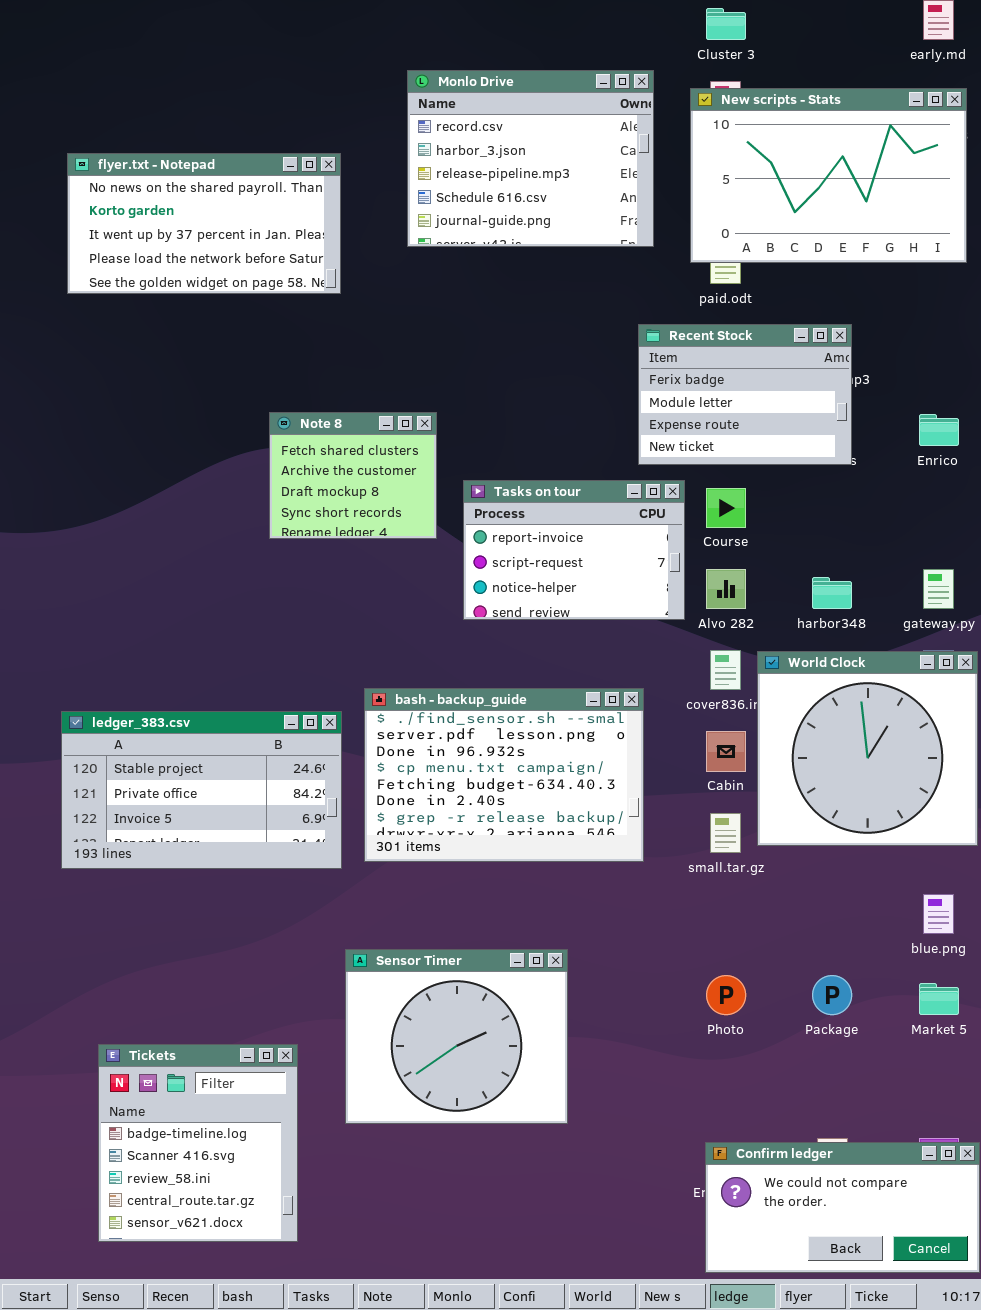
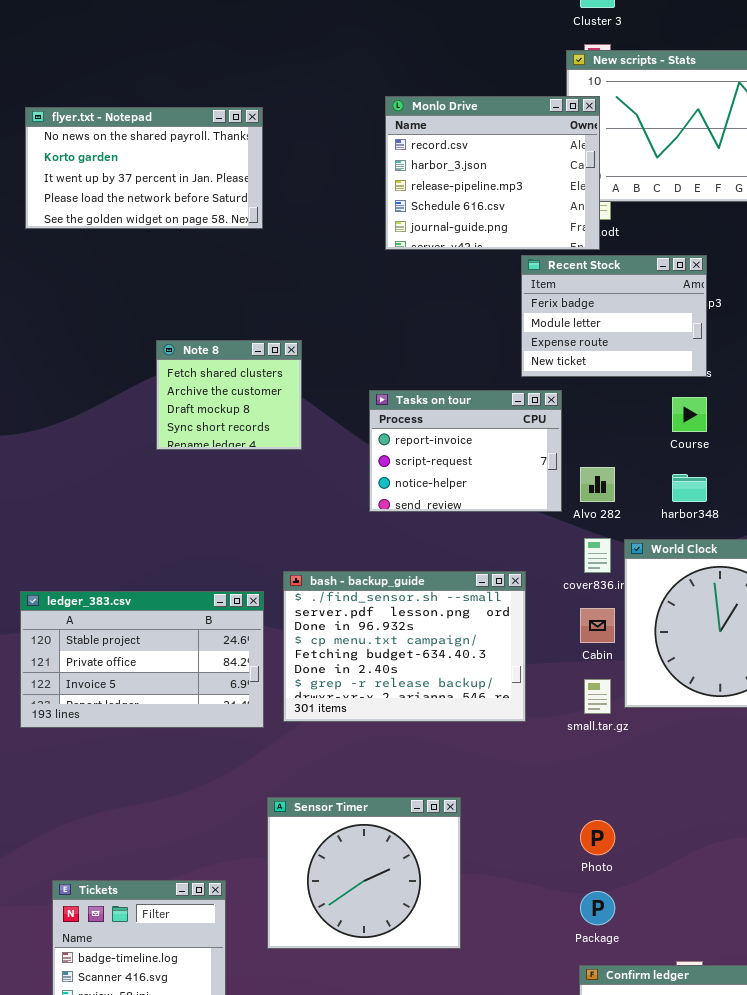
Monlo Drive: [407,70,654,247] -> [385,96,600,250], moved
Note 8: [269,412,437,539] -> [156,340,302,450], moved
Course: [706,488,746,528] -> [672,397,707,432], moved
Package: [812,975,852,1015] -> [580,891,615,925], moved

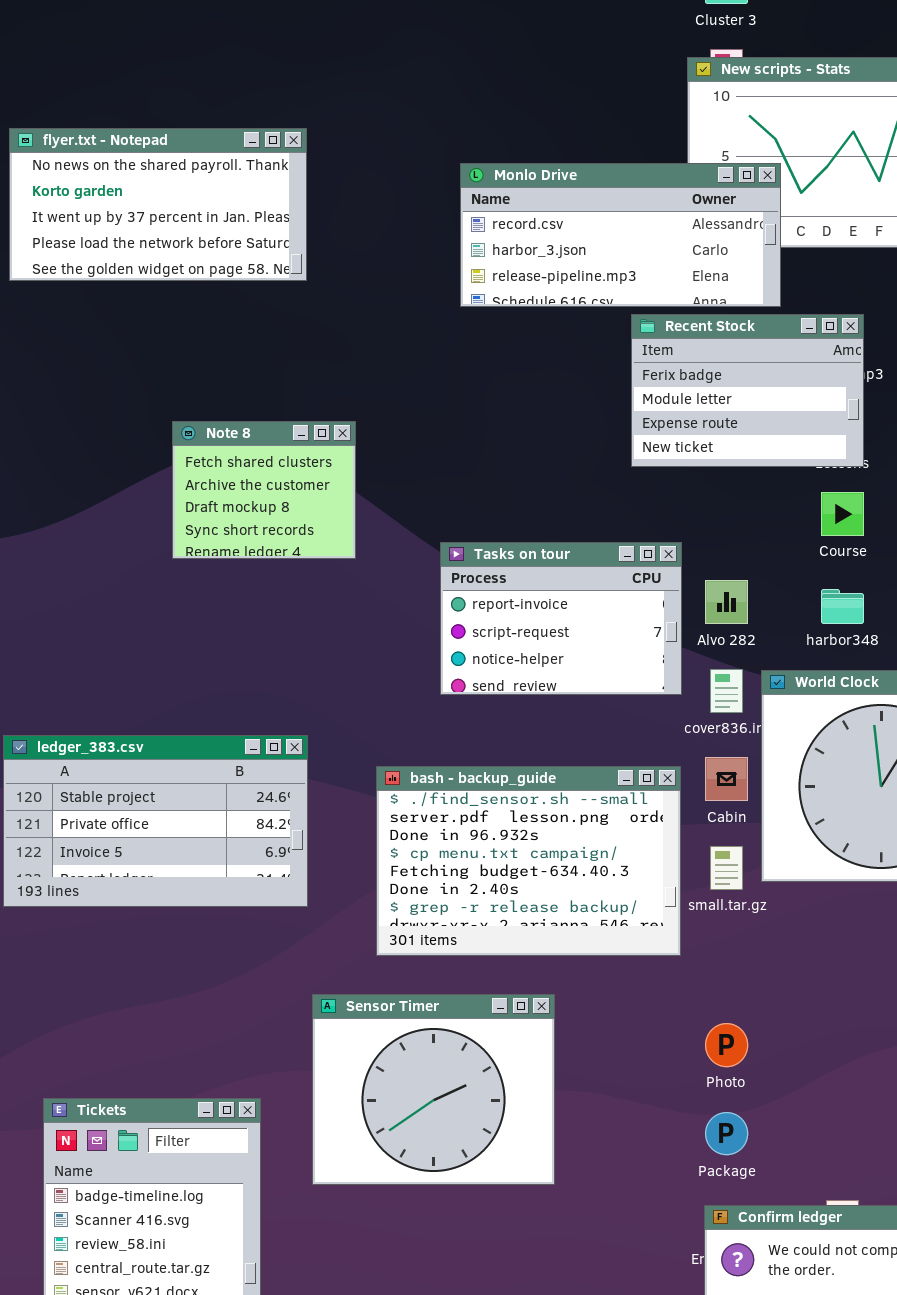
Monlo Drive: [385,96,600,250] -> [460,163,781,307], resized
Tasks on tour: [369,390,562,512] -> [440,542,682,695], moved
bash - backup_guide: [283,571,526,722] -> [376,766,681,956], moved

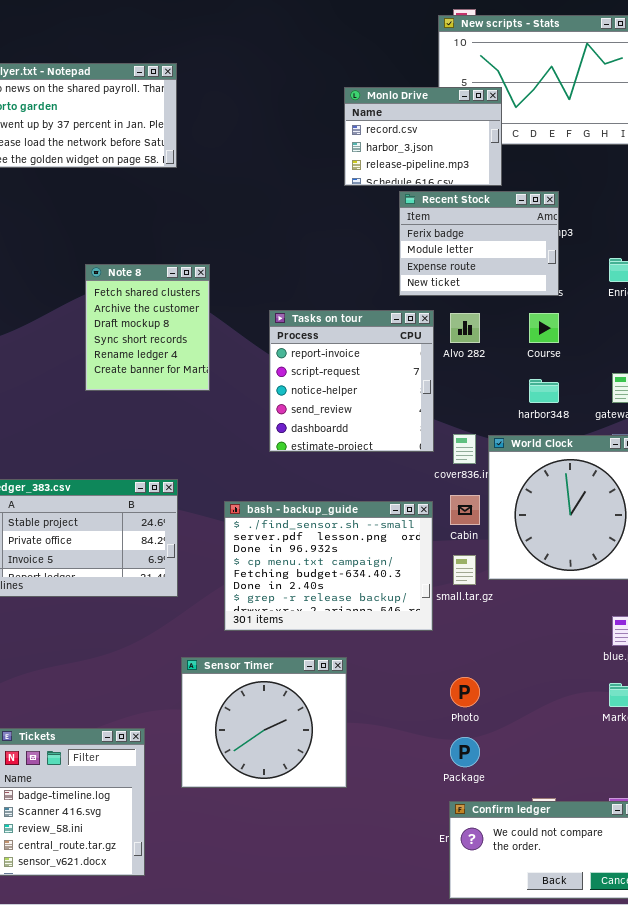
Monlo Drive: [460,163,781,307] -> [344,87,502,186], resized
Note 8: [172,421,356,559] -> [85,264,210,391], resized
Tasks on tour: [440,542,682,695] -> [269,310,434,452], resized
Alvo 282: [705,580,748,624] -> [450,313,480,343], moved

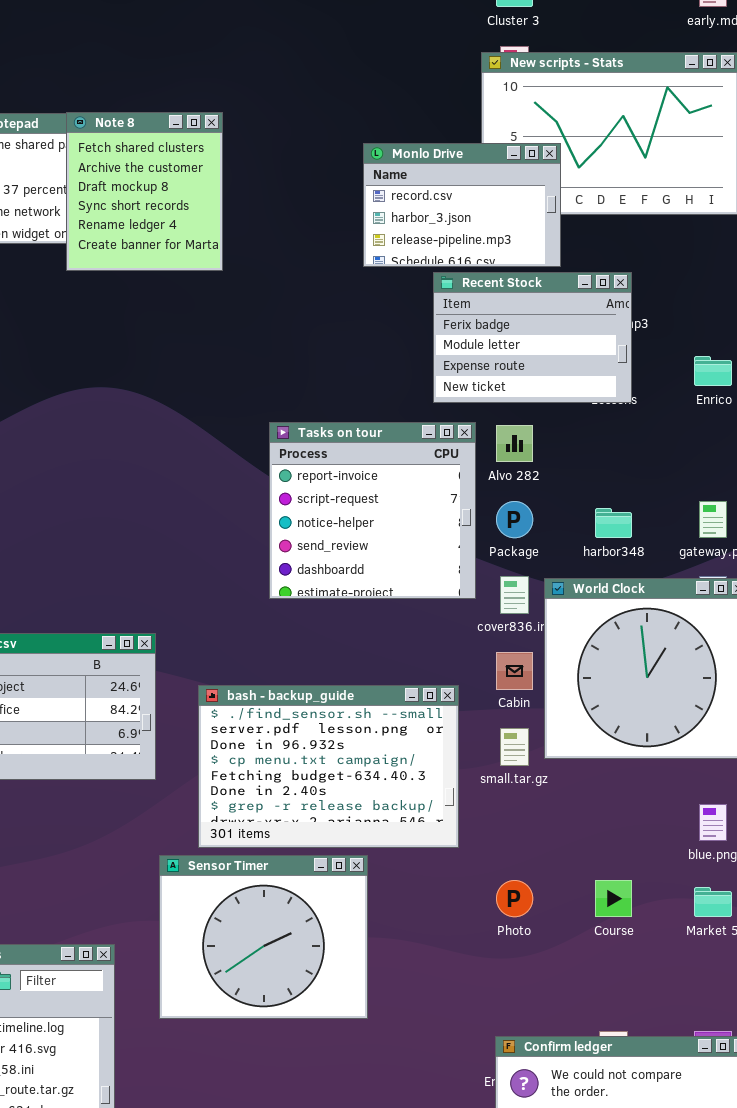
Note 8: [85,264,210,391] -> [66,112,223,271], moved
Course: [529,313,559,343] -> [595,880,632,917], moved
bash - backup_guide: [224,501,433,631] -> [198,685,459,848], moved
Package: [450,737,480,767] -> [496,501,533,538], moved

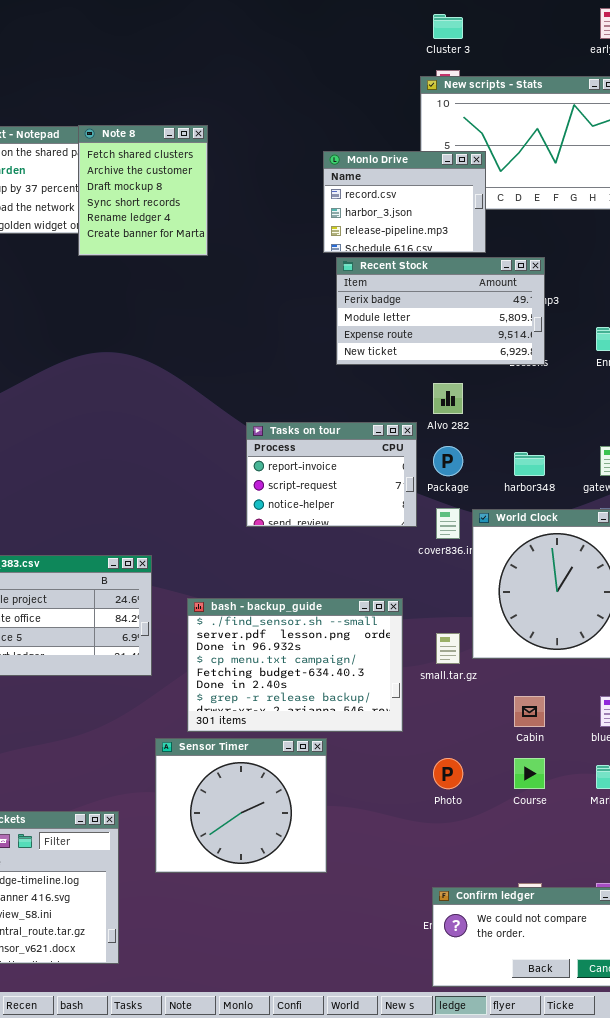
Recent Stock: [433,272,632,403] -> [336,257,545,365], resized
Tasks on tour: [269,422,476,599] -> [246,422,417,527], resized
Cabin: [496,652,533,690] -> [514,696,545,727], moved

